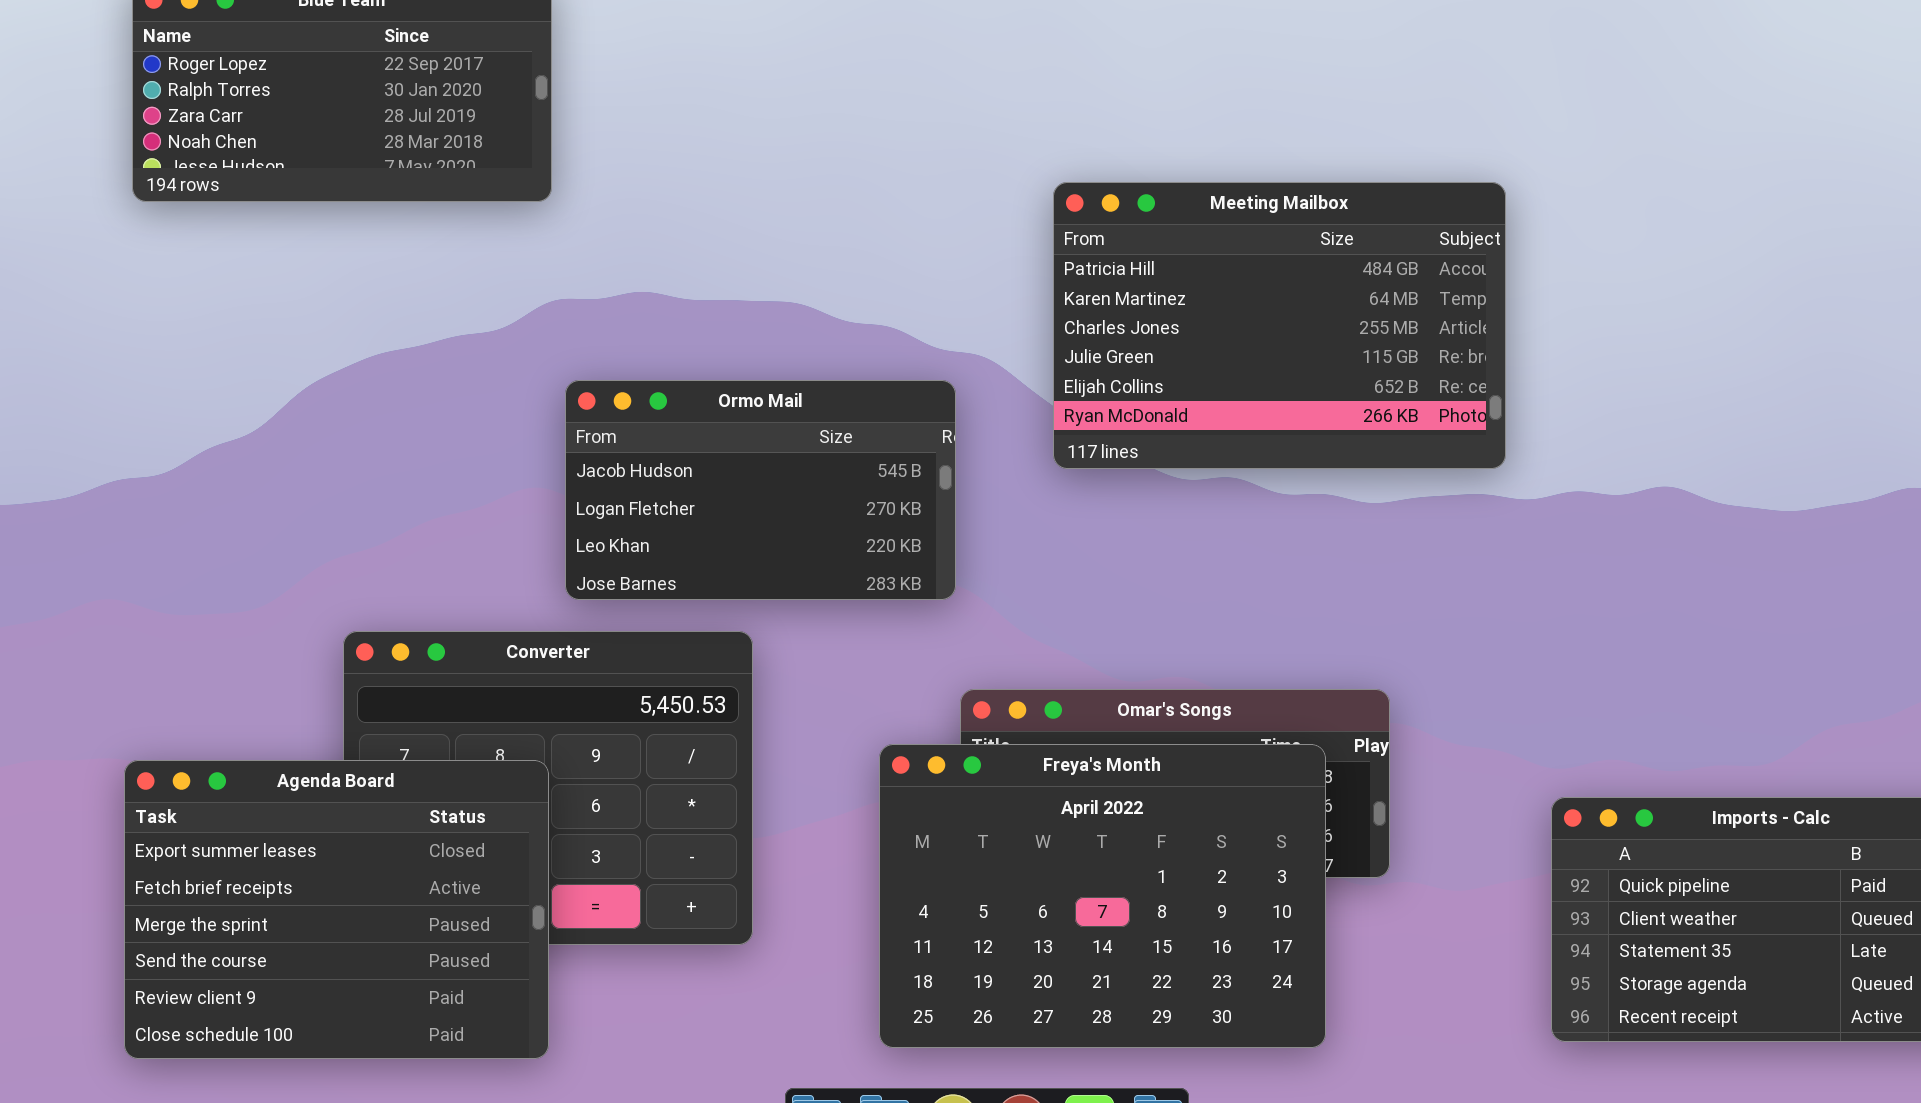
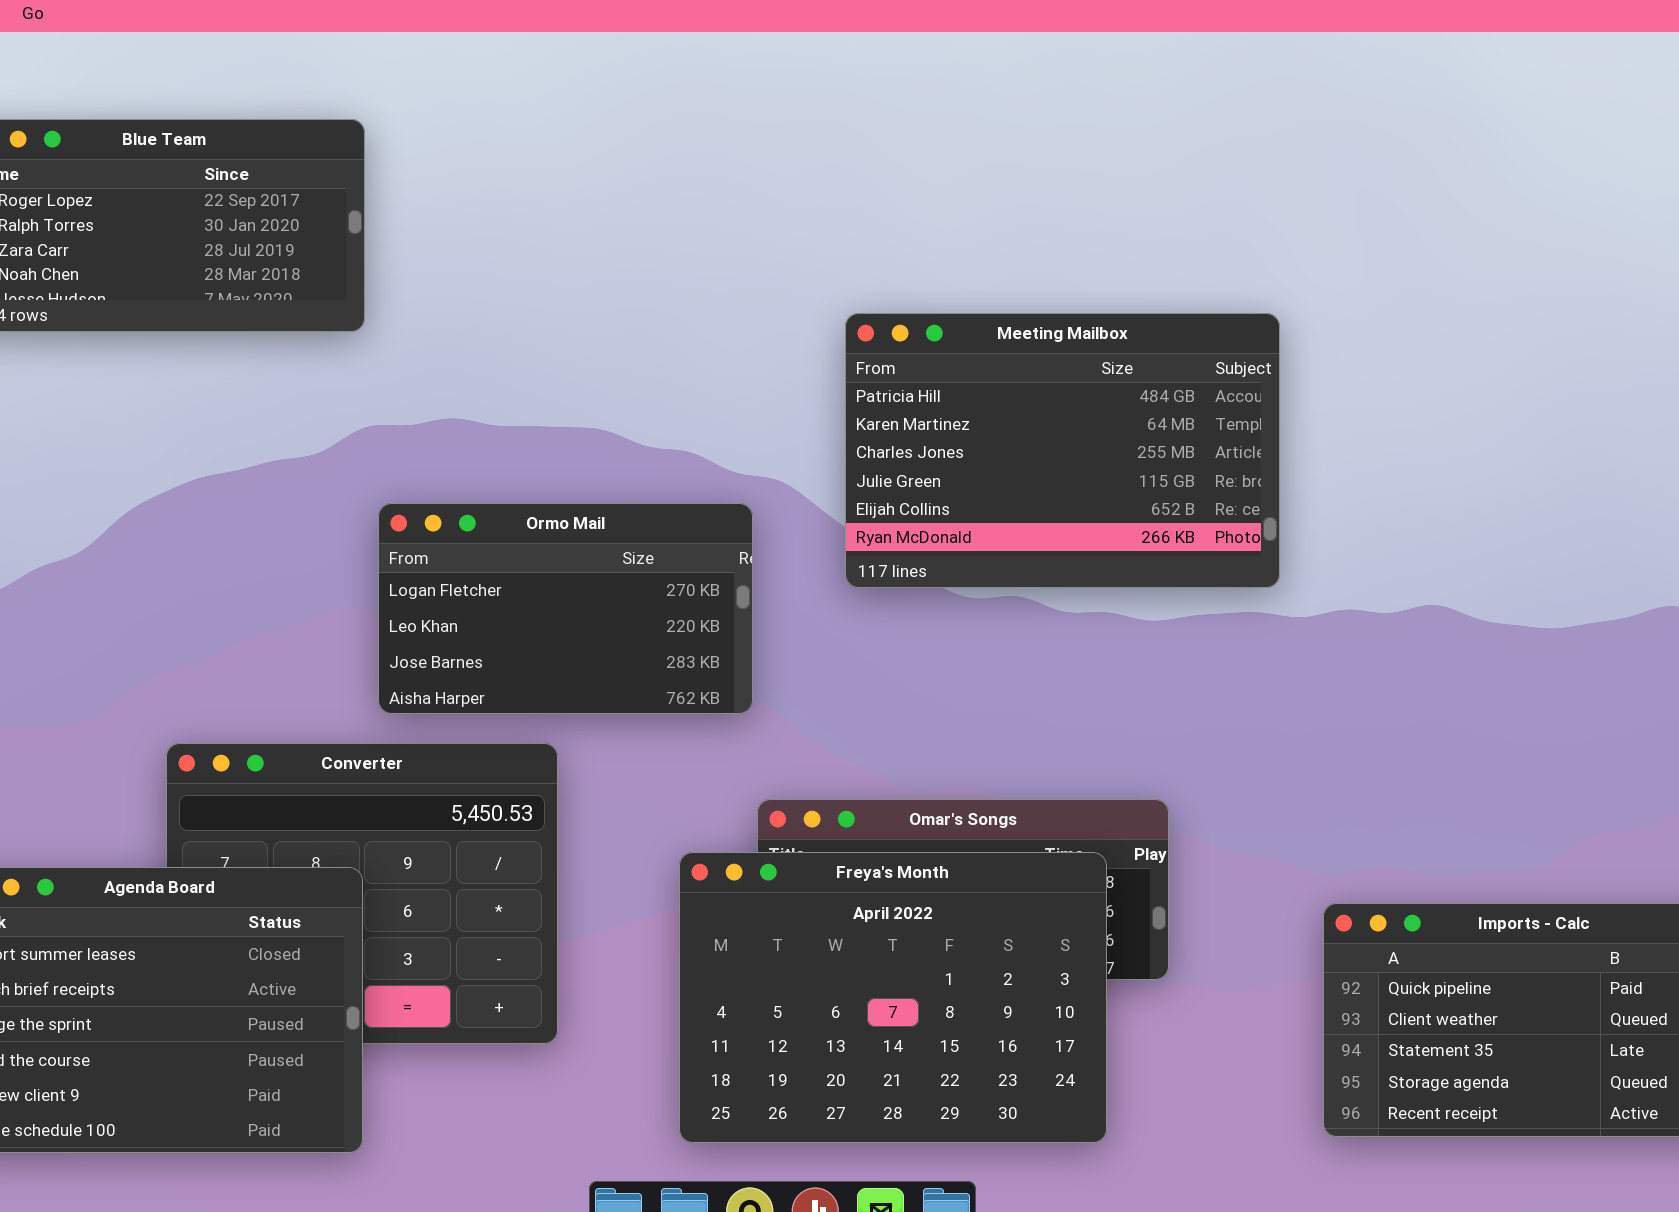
Ormo Mail: [565,380,956,600] -> [378,503,753,714], scrolled down 1 row

